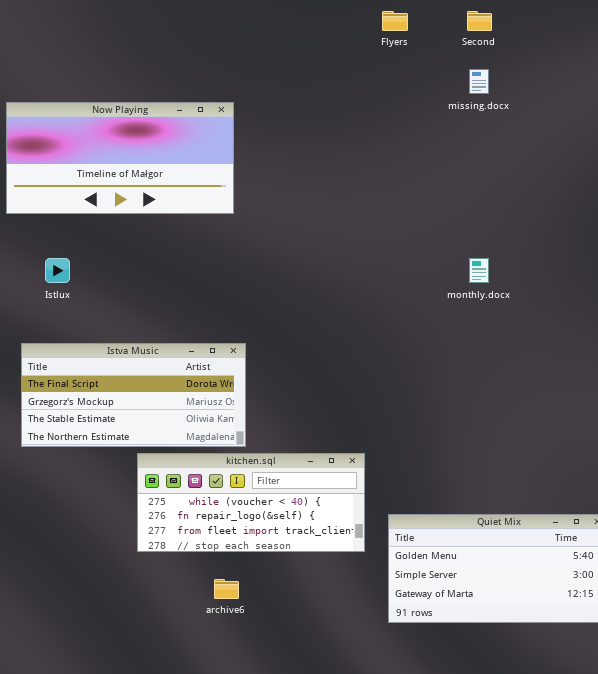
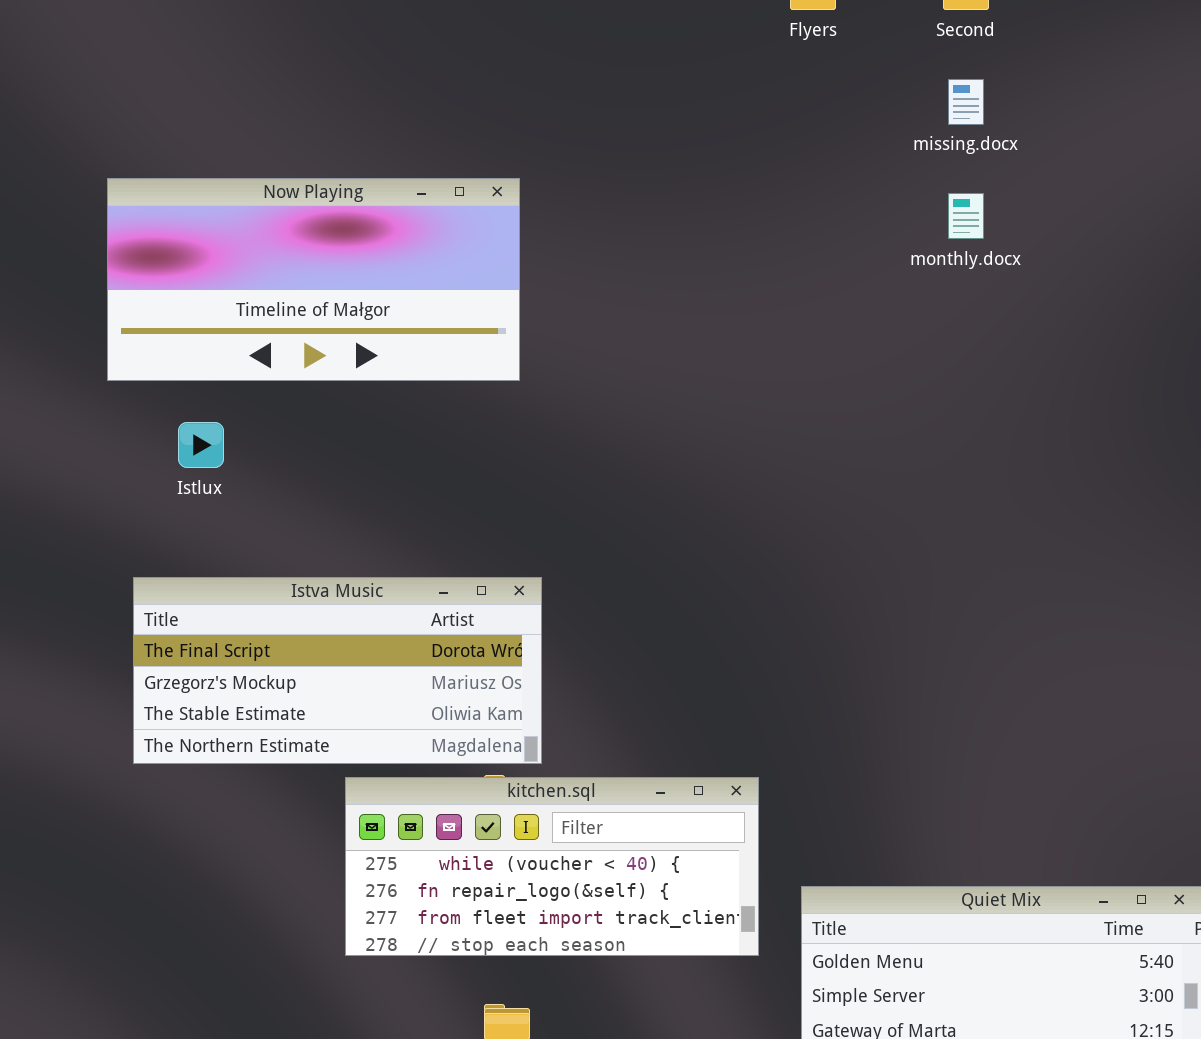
Now Playing: [6,102,234,214] -> [107,178,520,381], moved
monthly.docx: [469,258,489,283] -> [948,193,984,239], moved

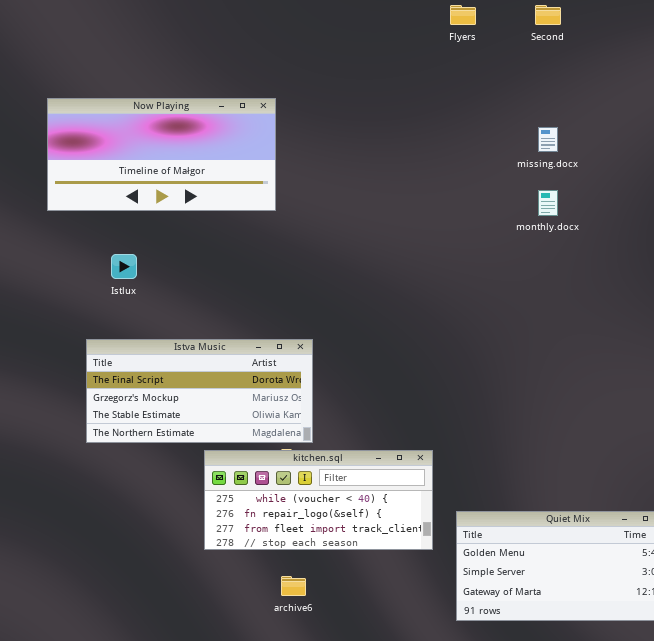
missing.docx: [948,79,984,125] -> [538,127,558,152], moved
Now Playing: [107,178,520,381] -> [47,98,276,211], moved
monthly.docx: [948,193,984,239] -> [538,190,558,216], moved

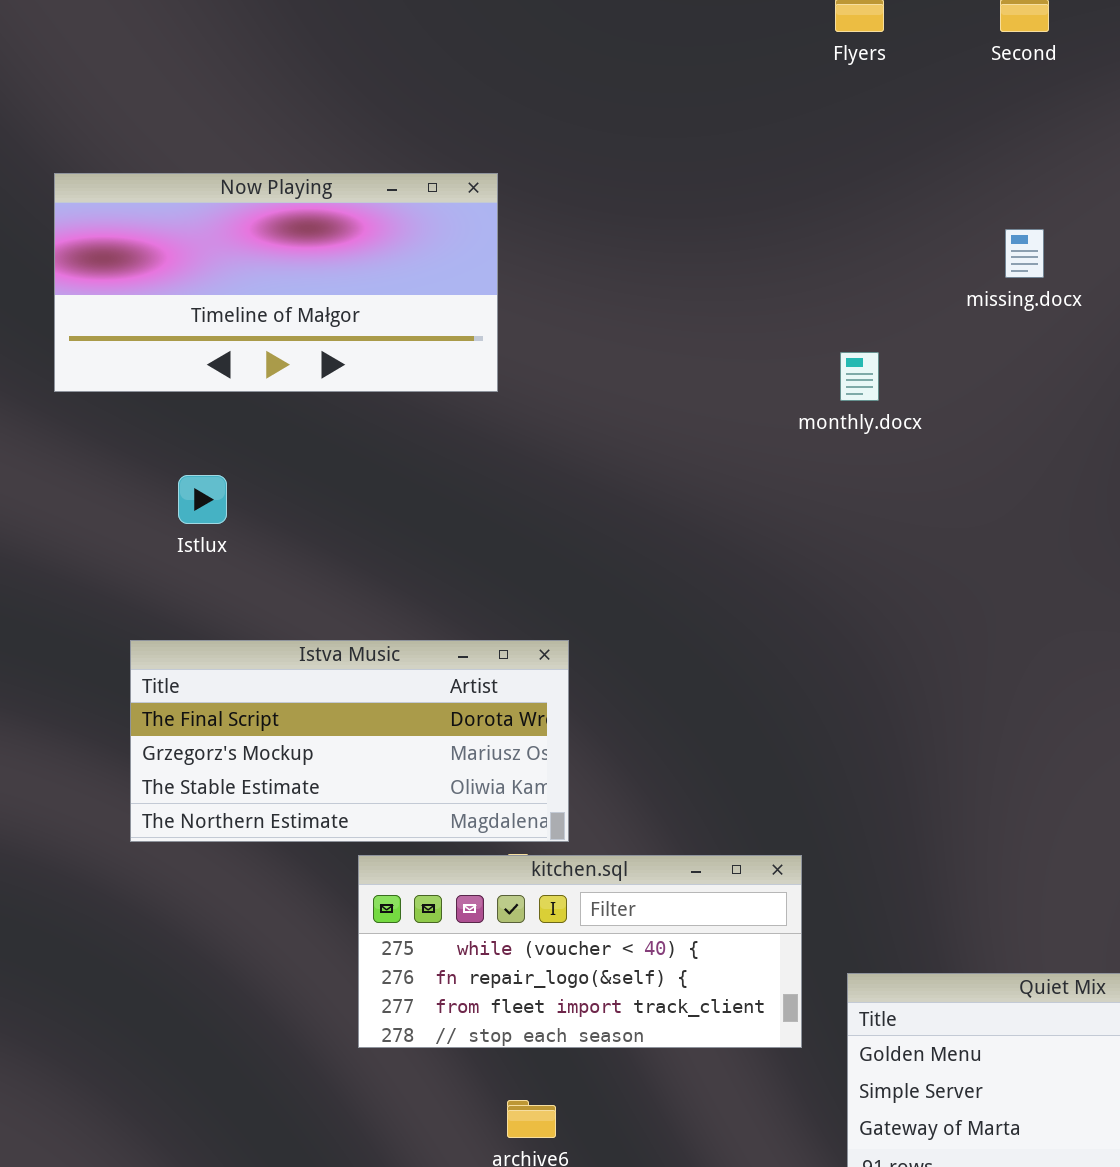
monthly.docx: [538,190,558,216] -> [840,352,879,401], moved

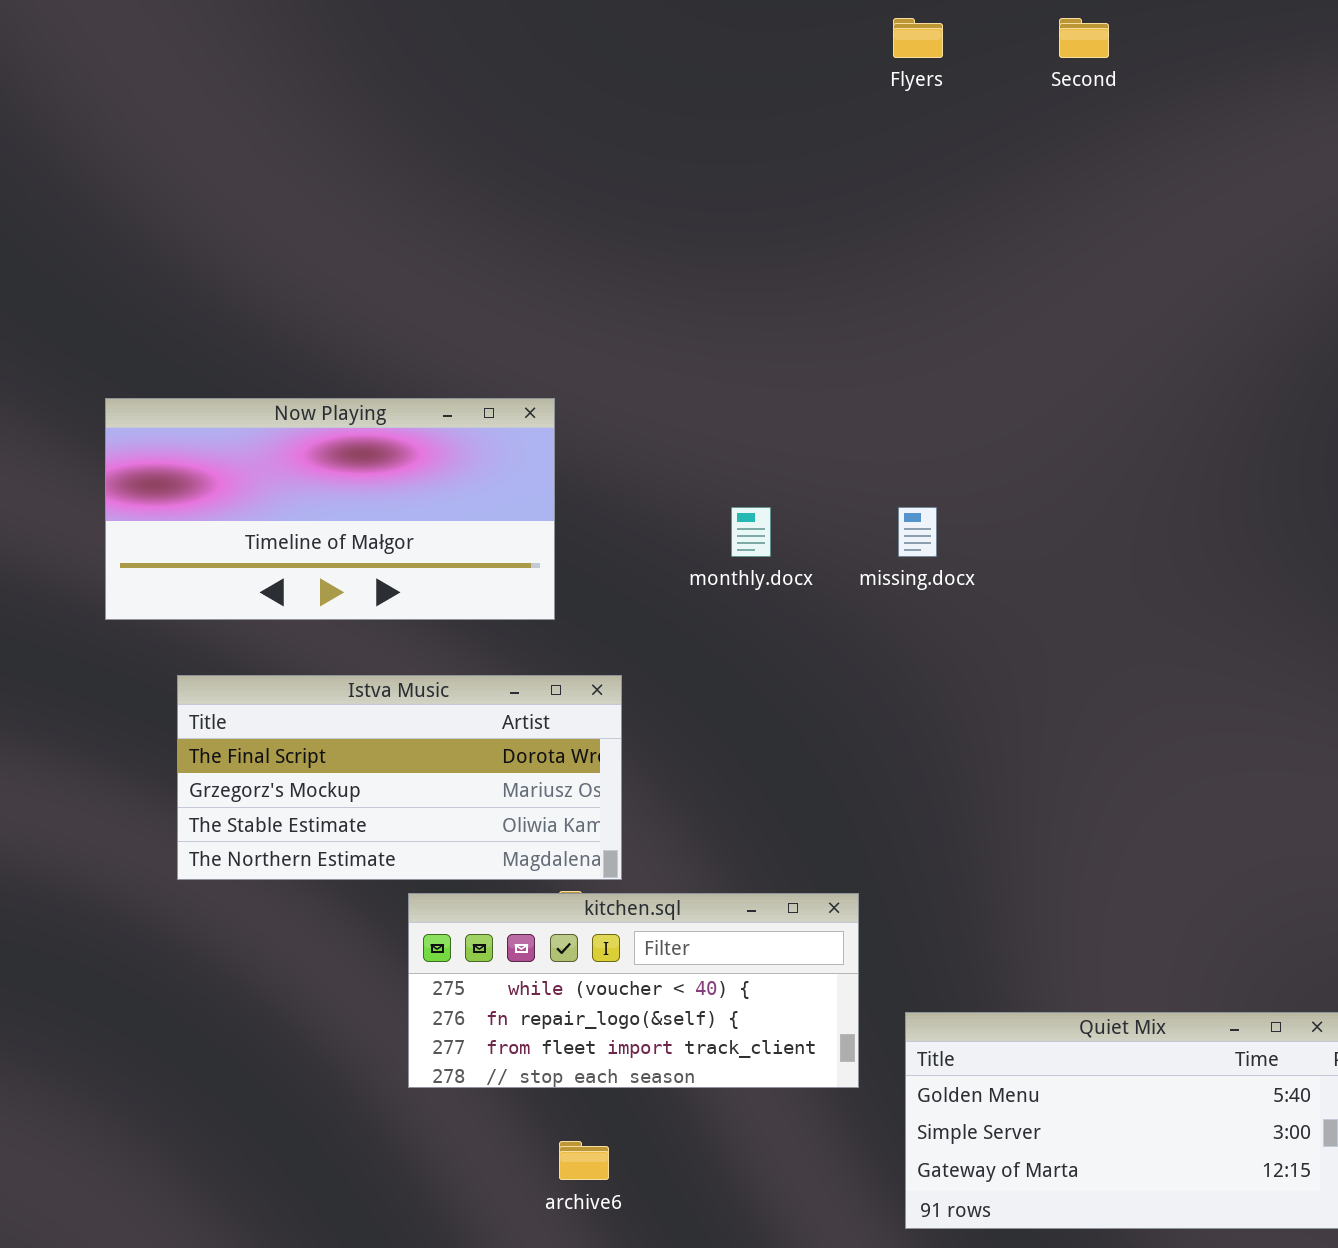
Now Playing: [54,173,498,392] -> [105,398,555,620], moved
missing.docx: [1005,229,1044,278] -> [898,507,937,557], moved
monthly.docx: [840,352,879,401] -> [731,507,771,557], moved

